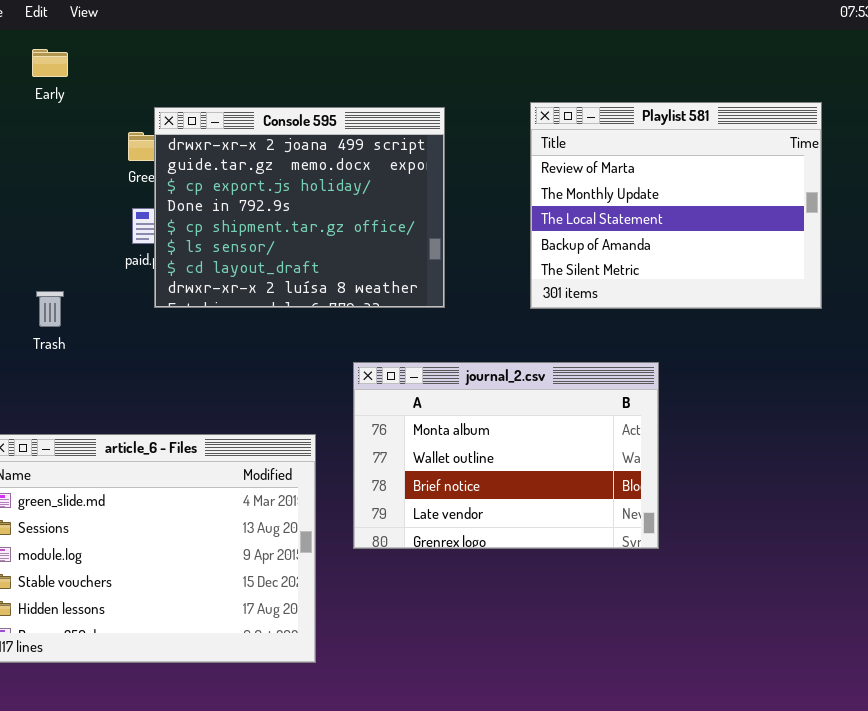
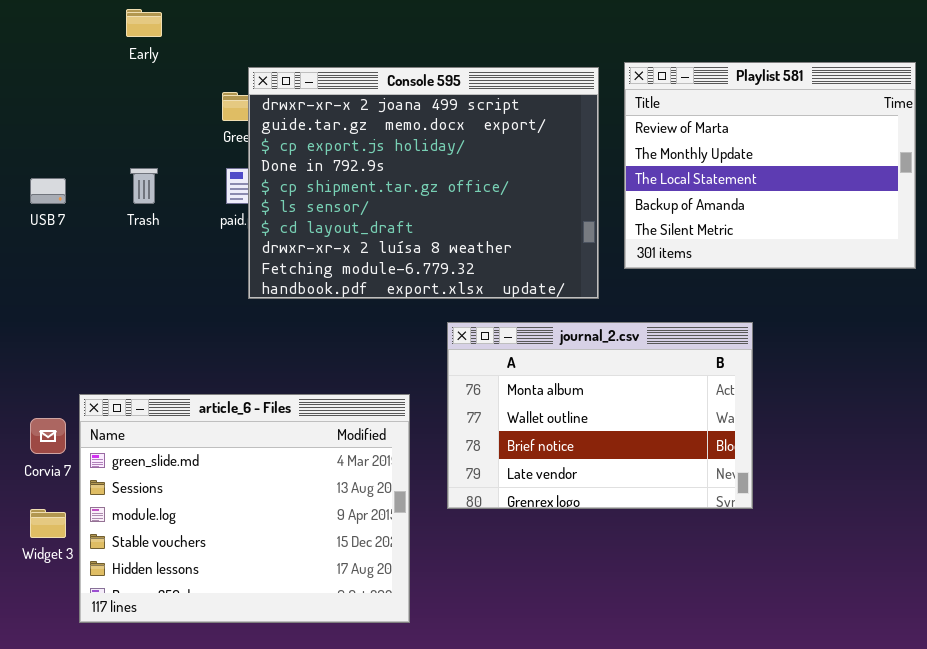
Console 595: [154,107,445,308] -> [248,67,599,299], resized
Trash: [36,291,64,327] -> [130,168,158,204], moved

